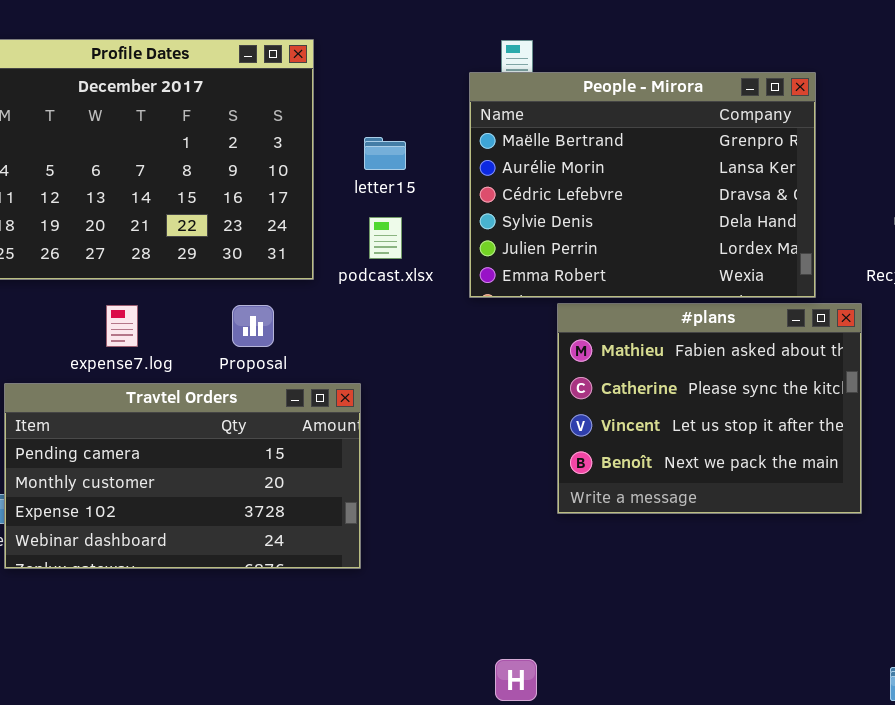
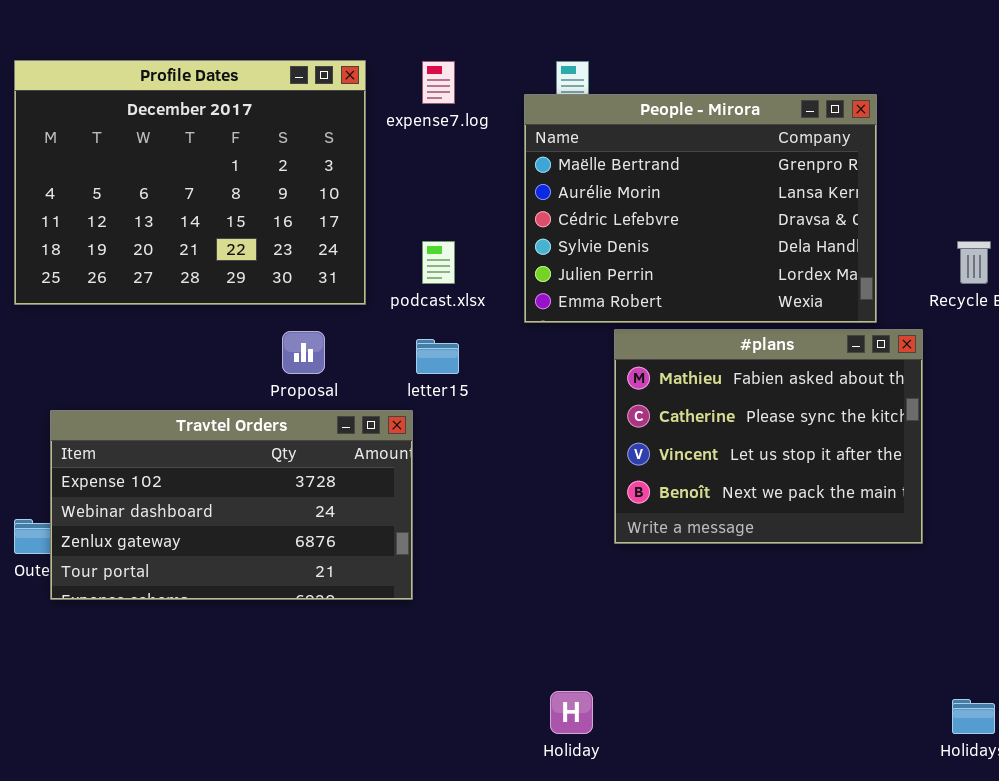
letter15: [364,137,406,170] -> [416,339,459,374], moved
expense7.log: [106,305,138,347] -> [422,61,455,104], moved
Travtel Orders: [4,383,361,569] -> [50,410,413,600], scrolled down 2 rows

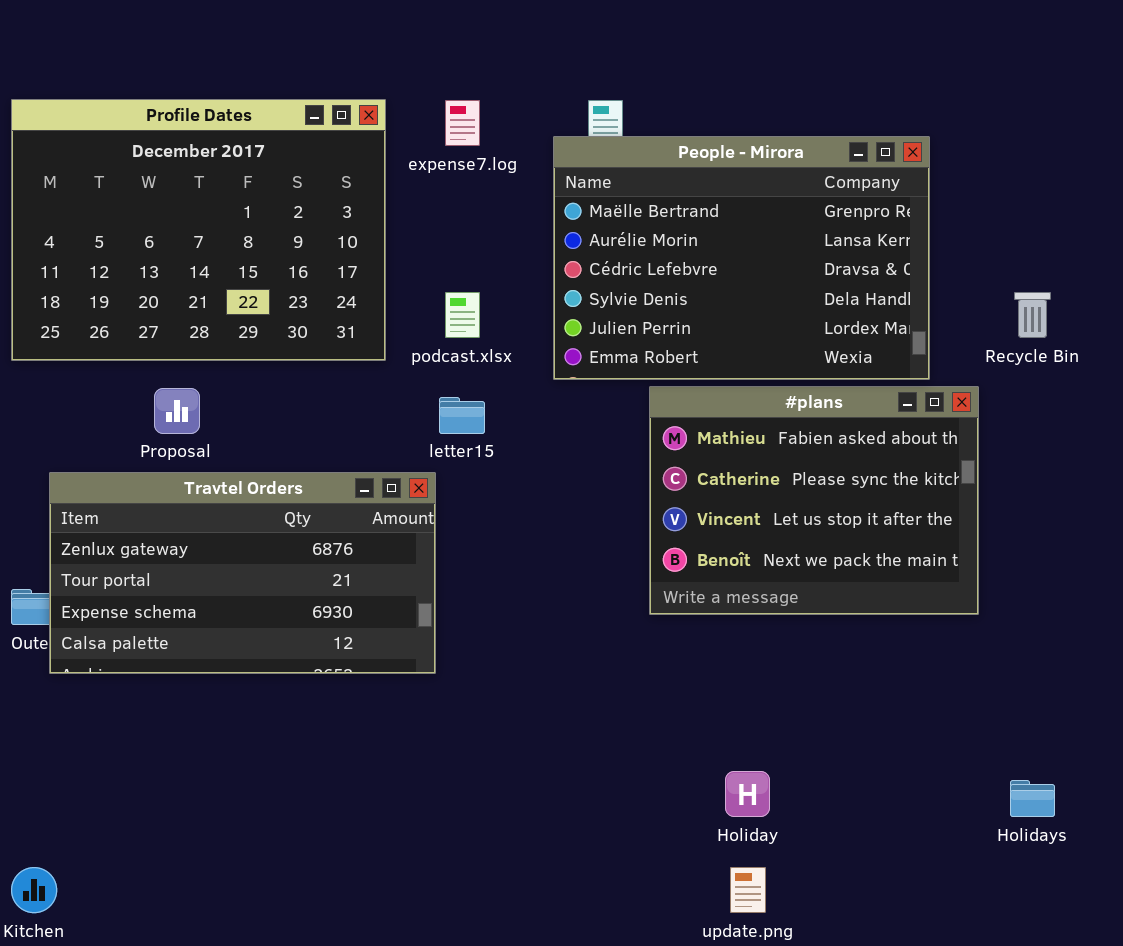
Proposal: [282,331,325,374] -> [154,388,200,434], moved
Travtel Orders: [50,410,413,600] -> [49,472,436,674], scrolled down 2 rows
Holiday: [550,691,593,734] -> [725,771,770,817], moved

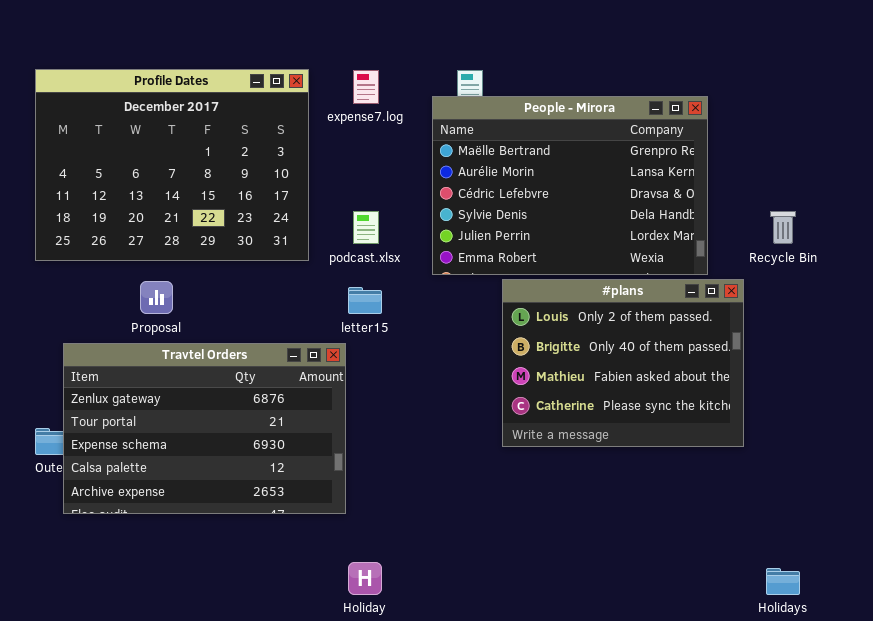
#plans: [649,386,979,615] -> [502,279,744,447], scrolled up 2 rows
Travtel Orders: [49,472,436,674] -> [63,343,346,514], resized
Holiday: [725,771,770,817] -> [348,562,382,595], moved

